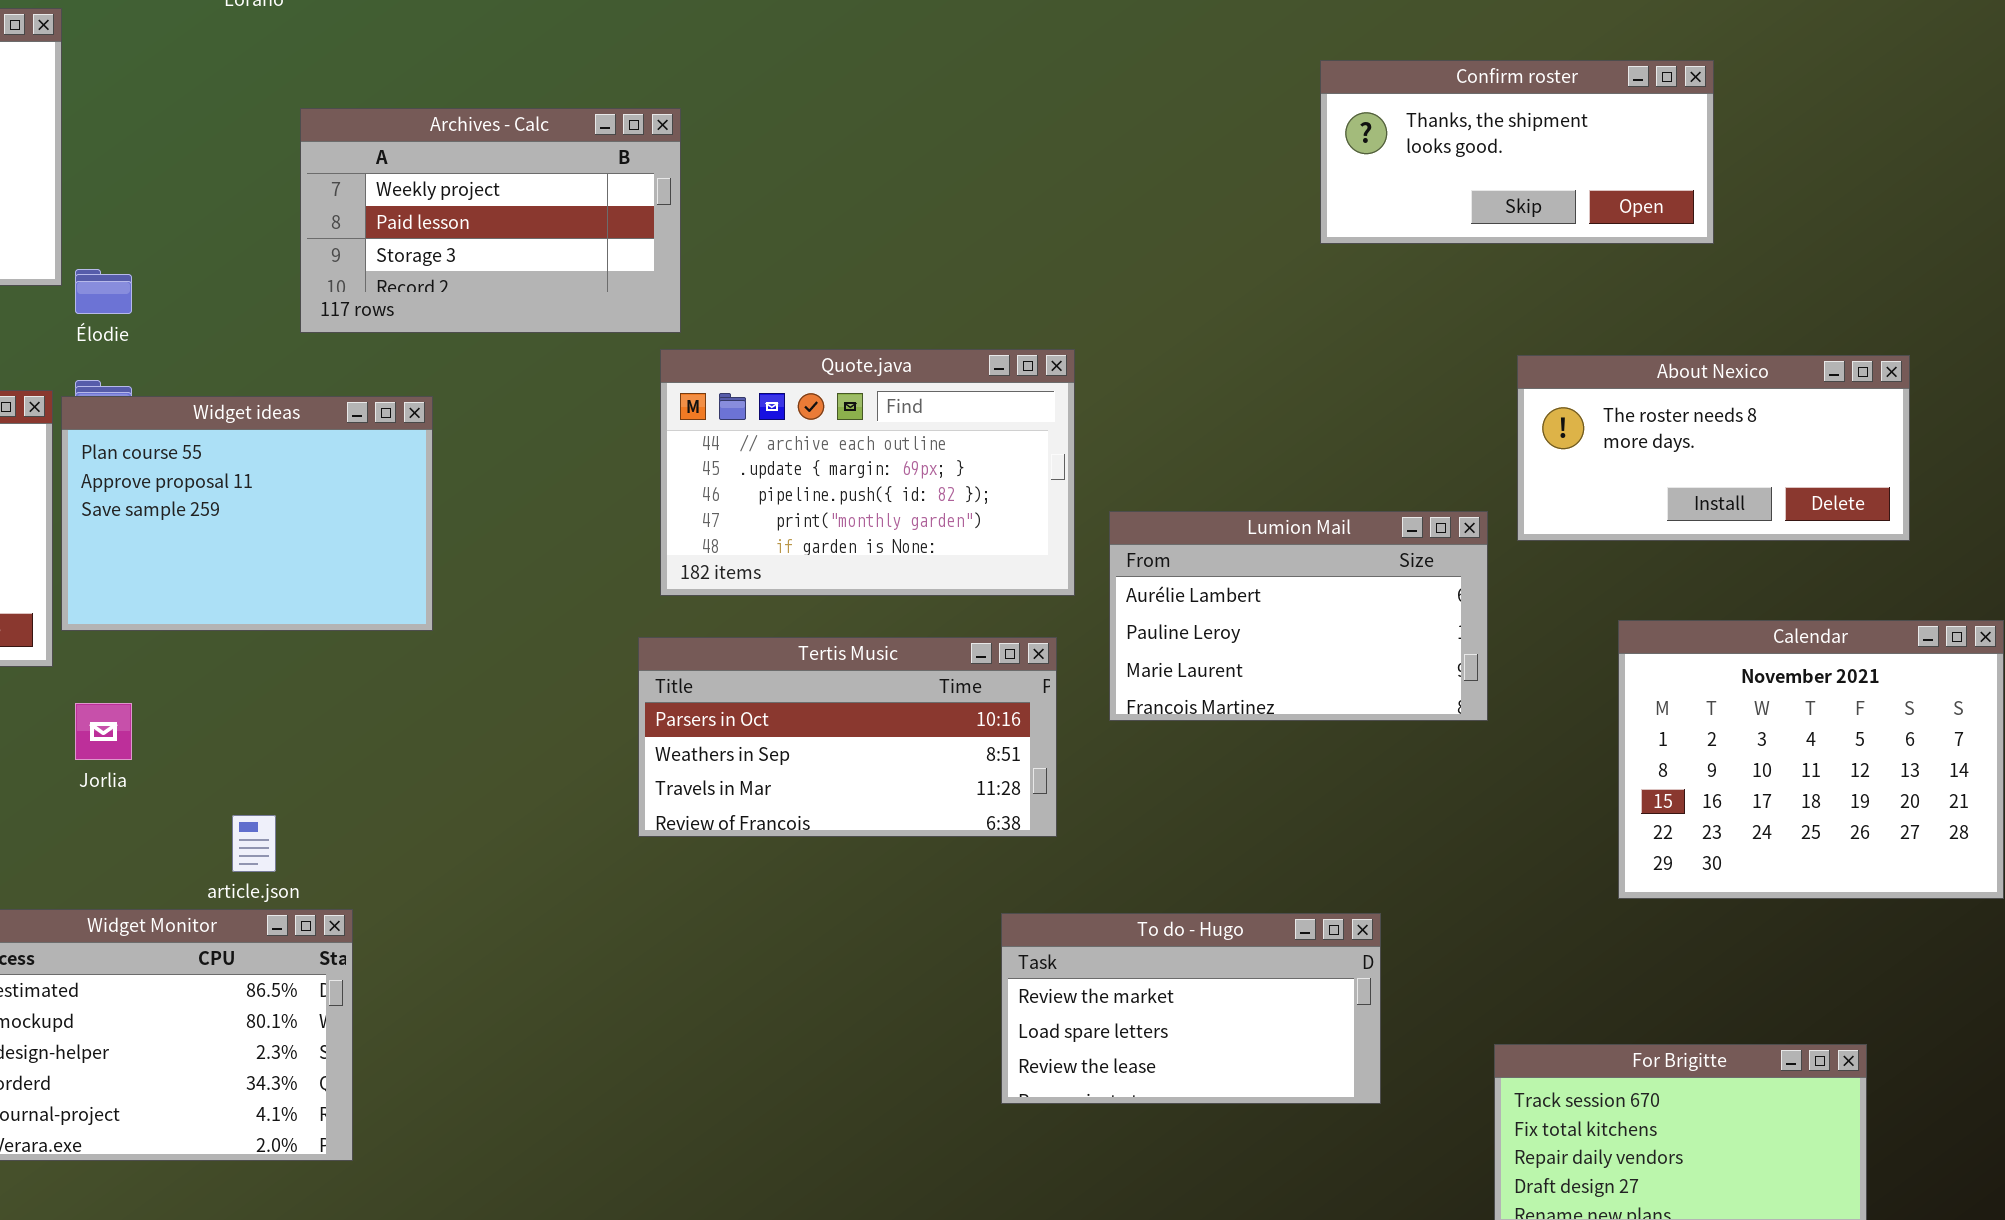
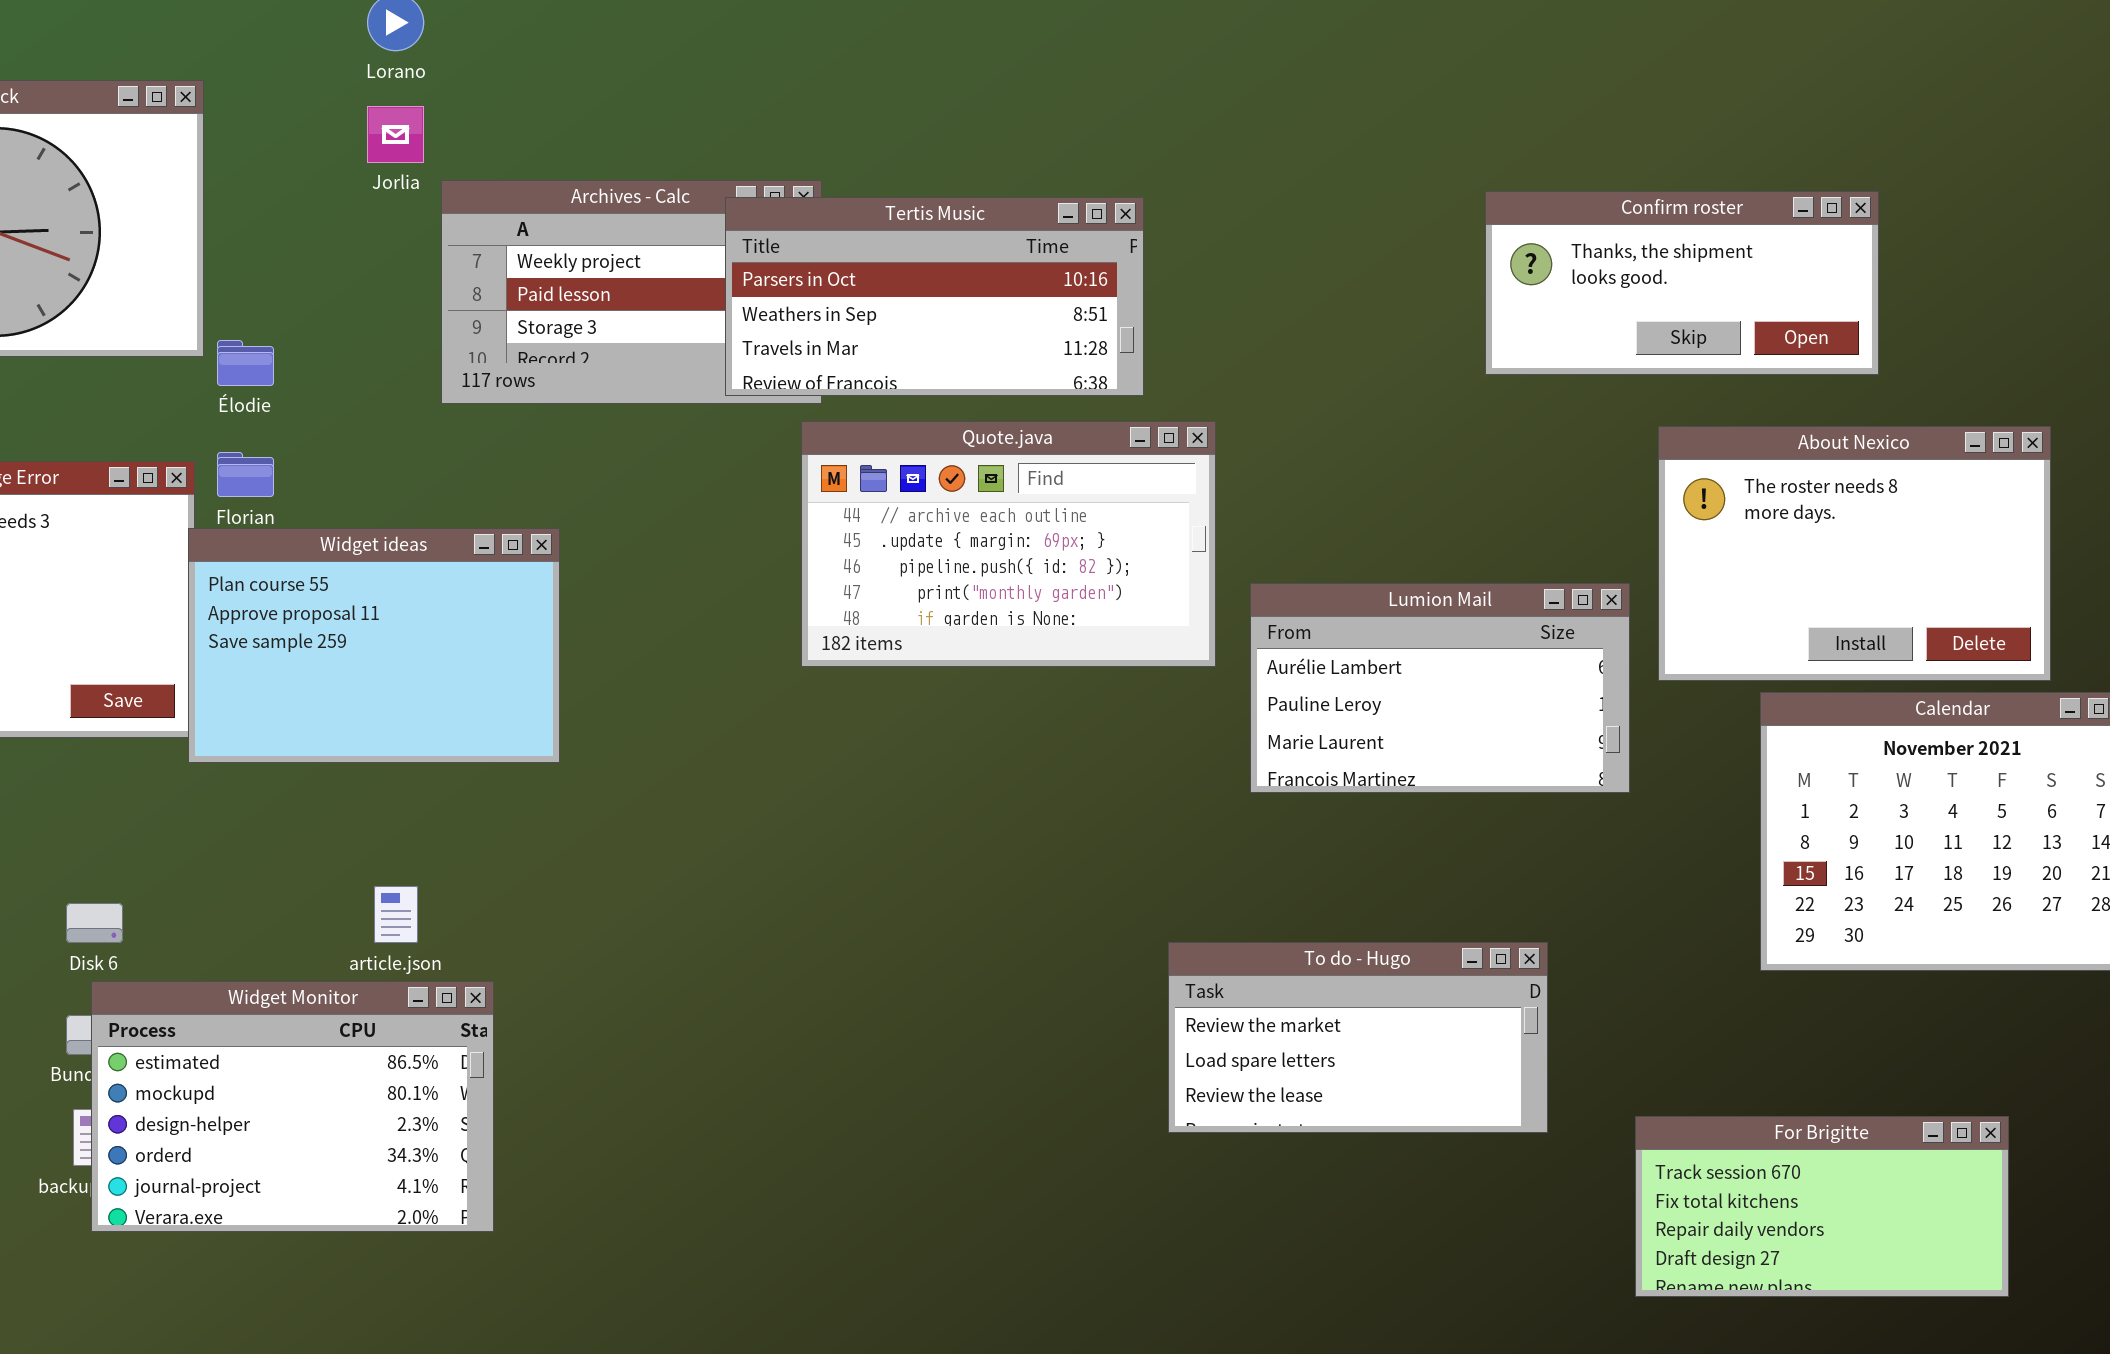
Confirm roster: [1320,60,1714,244] -> [1485,191,1879,375], moved
About Nexico: [1517,355,1910,541] -> [1658,426,2051,681], resized
Widget ideas: [61,396,433,631] -> [188,528,560,763], moved
Tertis Music: [638,637,1057,837] -> [725,197,1144,396], moved
Jorlia: [75,703,132,760] -> [367,106,424,163], moved
To do - Hugo: [1001,913,1381,1104] -> [1168,942,1548,1133], moved

